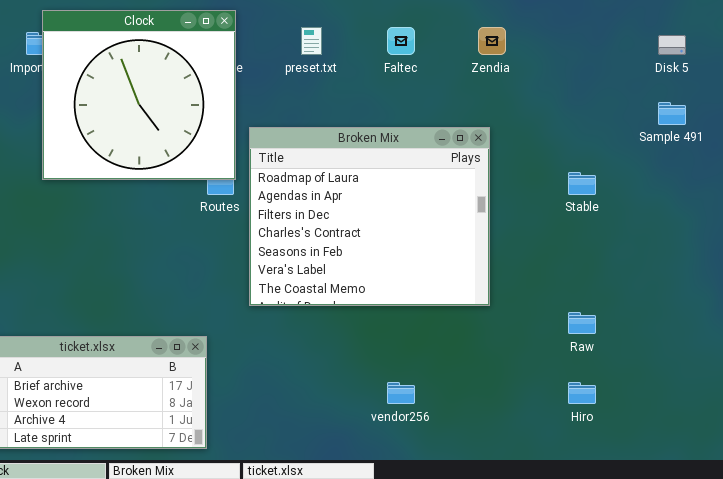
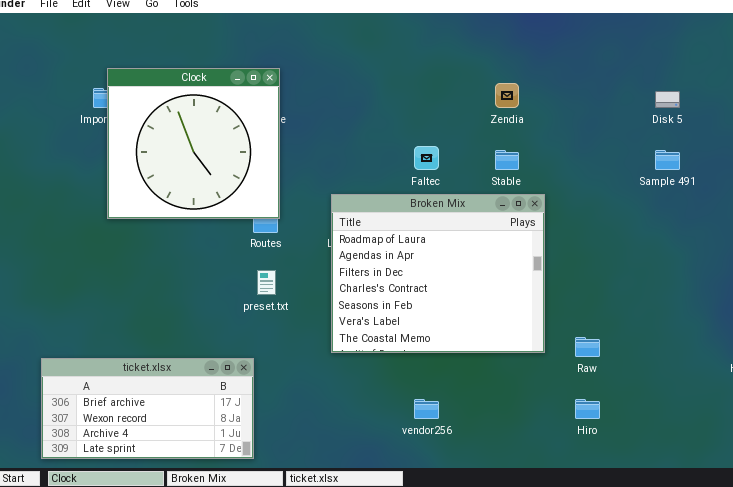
preset.txt: [301,27,322,55] -> [257,270,276,295], moved
Faltec: [387,27,415,55] -> [414,146,439,170], moved
Broken Mix: [249,127,490,306] -> [331,194,545,353], moved
Stable: [568,172,596,195] -> [495,150,519,170], moved

